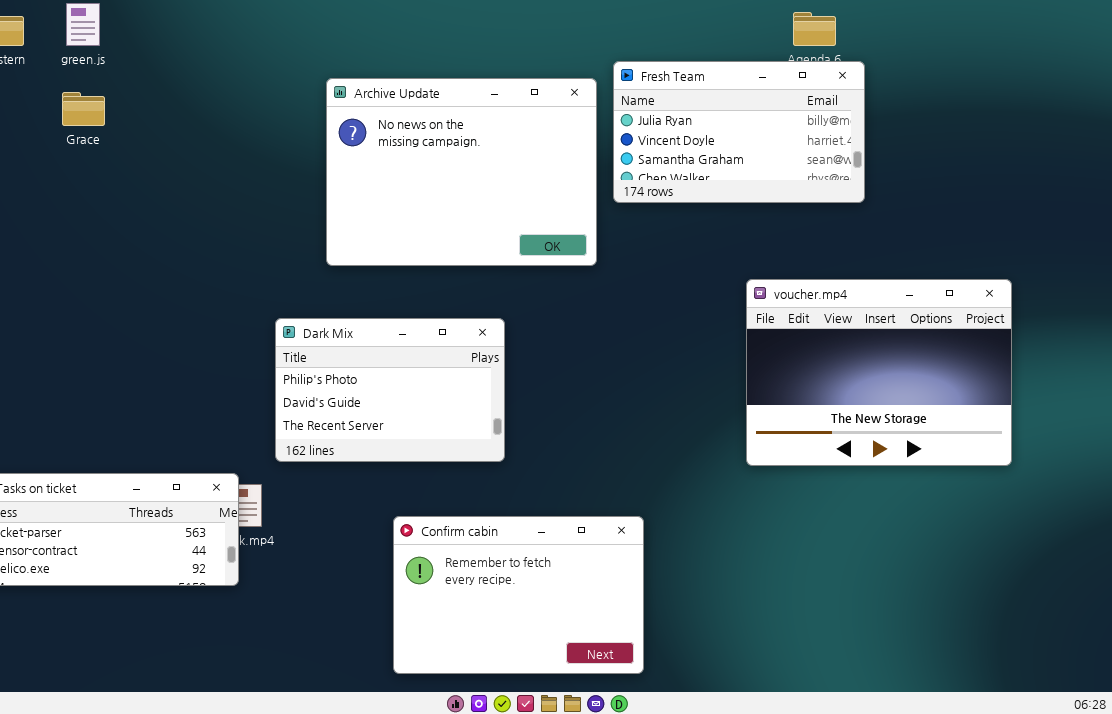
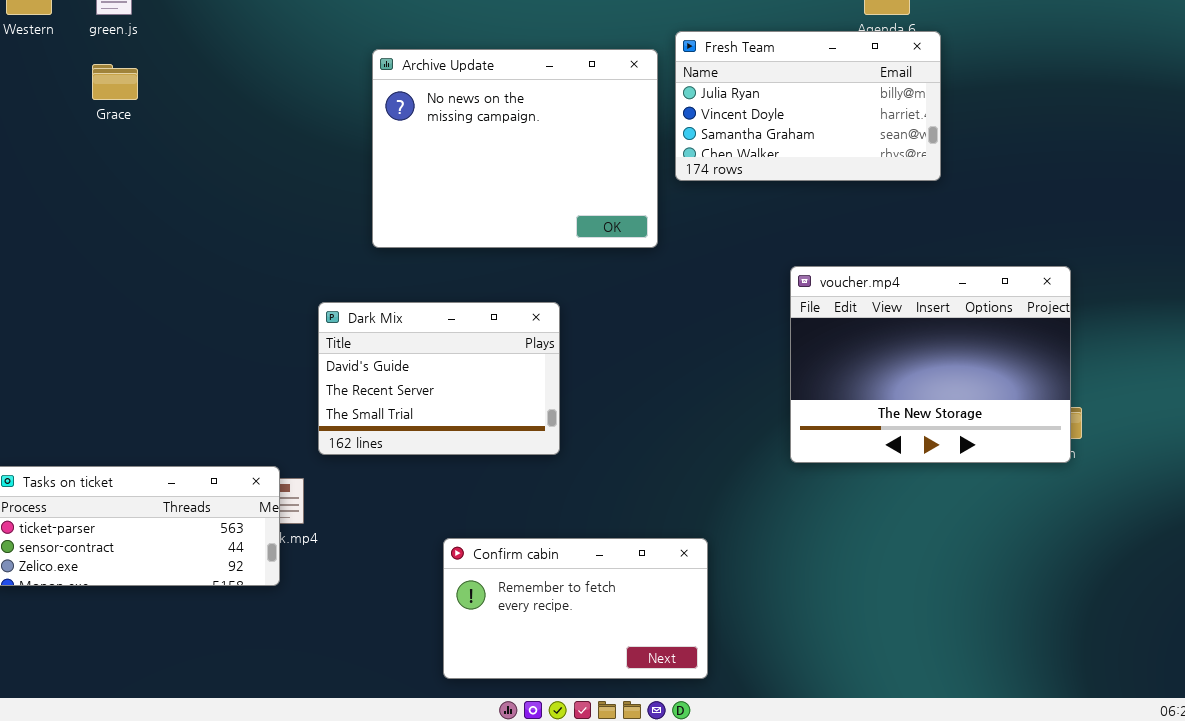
voucher.mp4: [746,279,1012,466] -> [790,266,1071,463], moved
Dark Mix: [275,318,505,462] -> [318,302,560,455], scrolled down 1 row
Confirm cabin: [393,516,644,674] -> [443,538,708,679], resized

